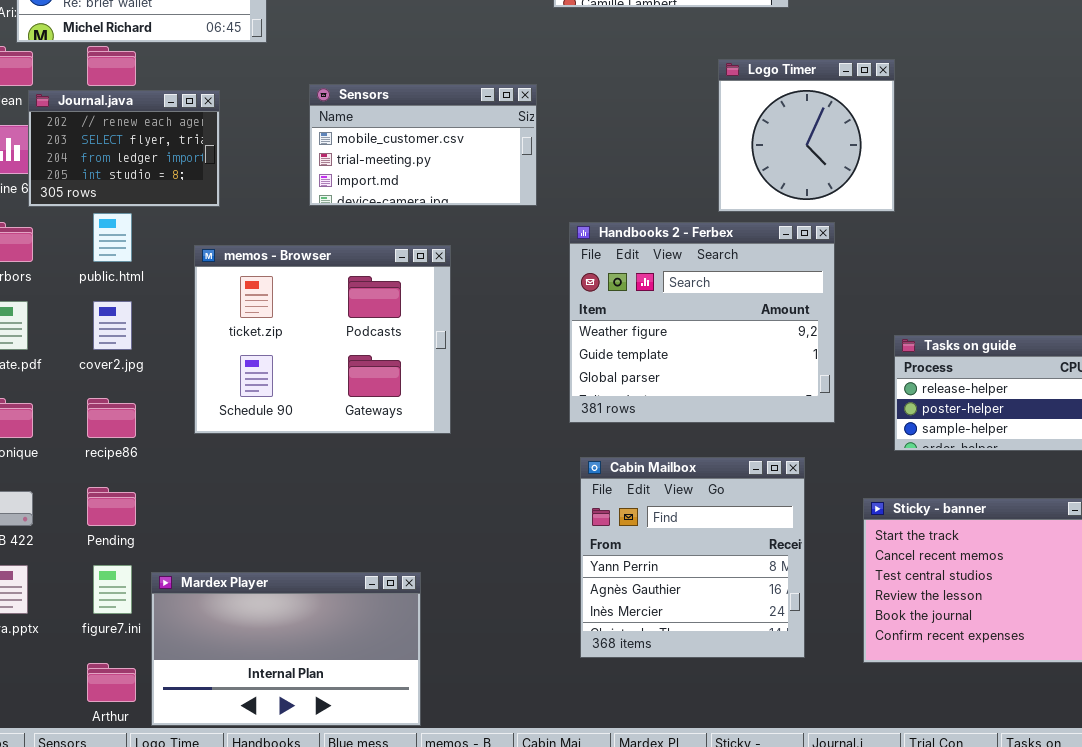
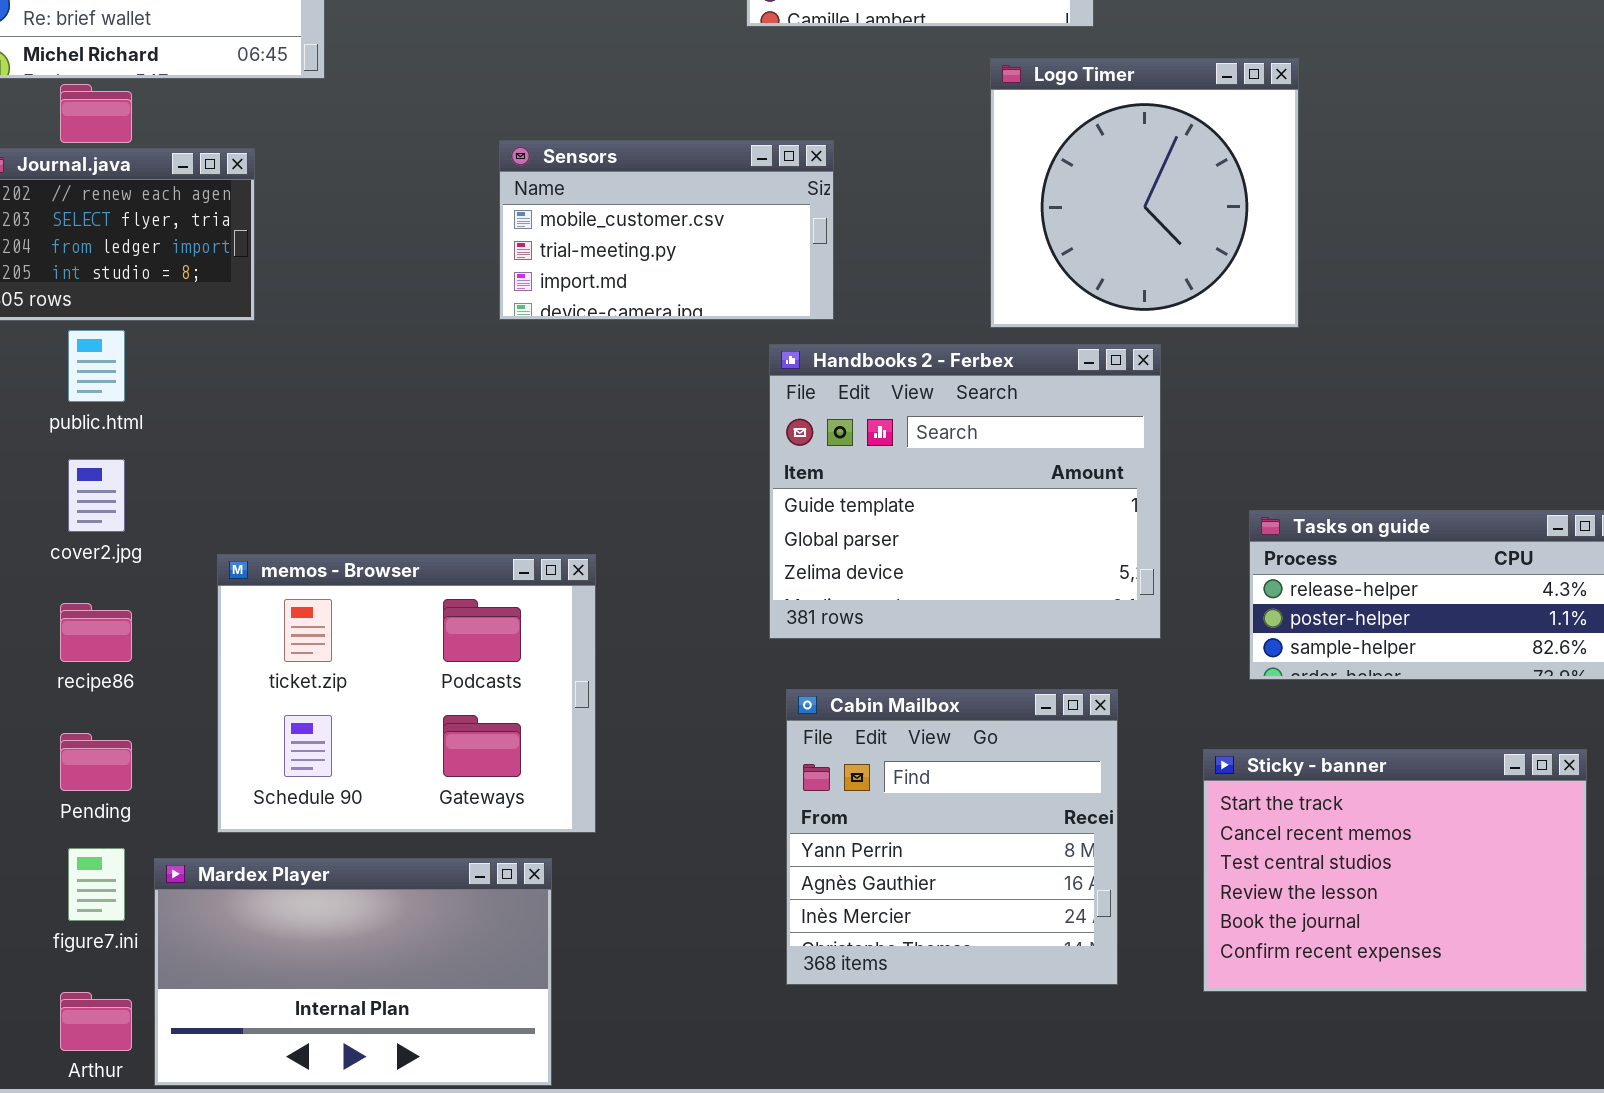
Logo Timer: [718,59,895,212] -> [990,58,1299,328], resized
Sensors: [309,84,537,206] -> [499,140,834,320], moved
Handbooks 2 - Ferbex: [569,222,835,423] -> [769,344,1161,639], scrolled down 1 row
memos - Browser: [194,245,451,434] -> [217,554,596,833], moved

